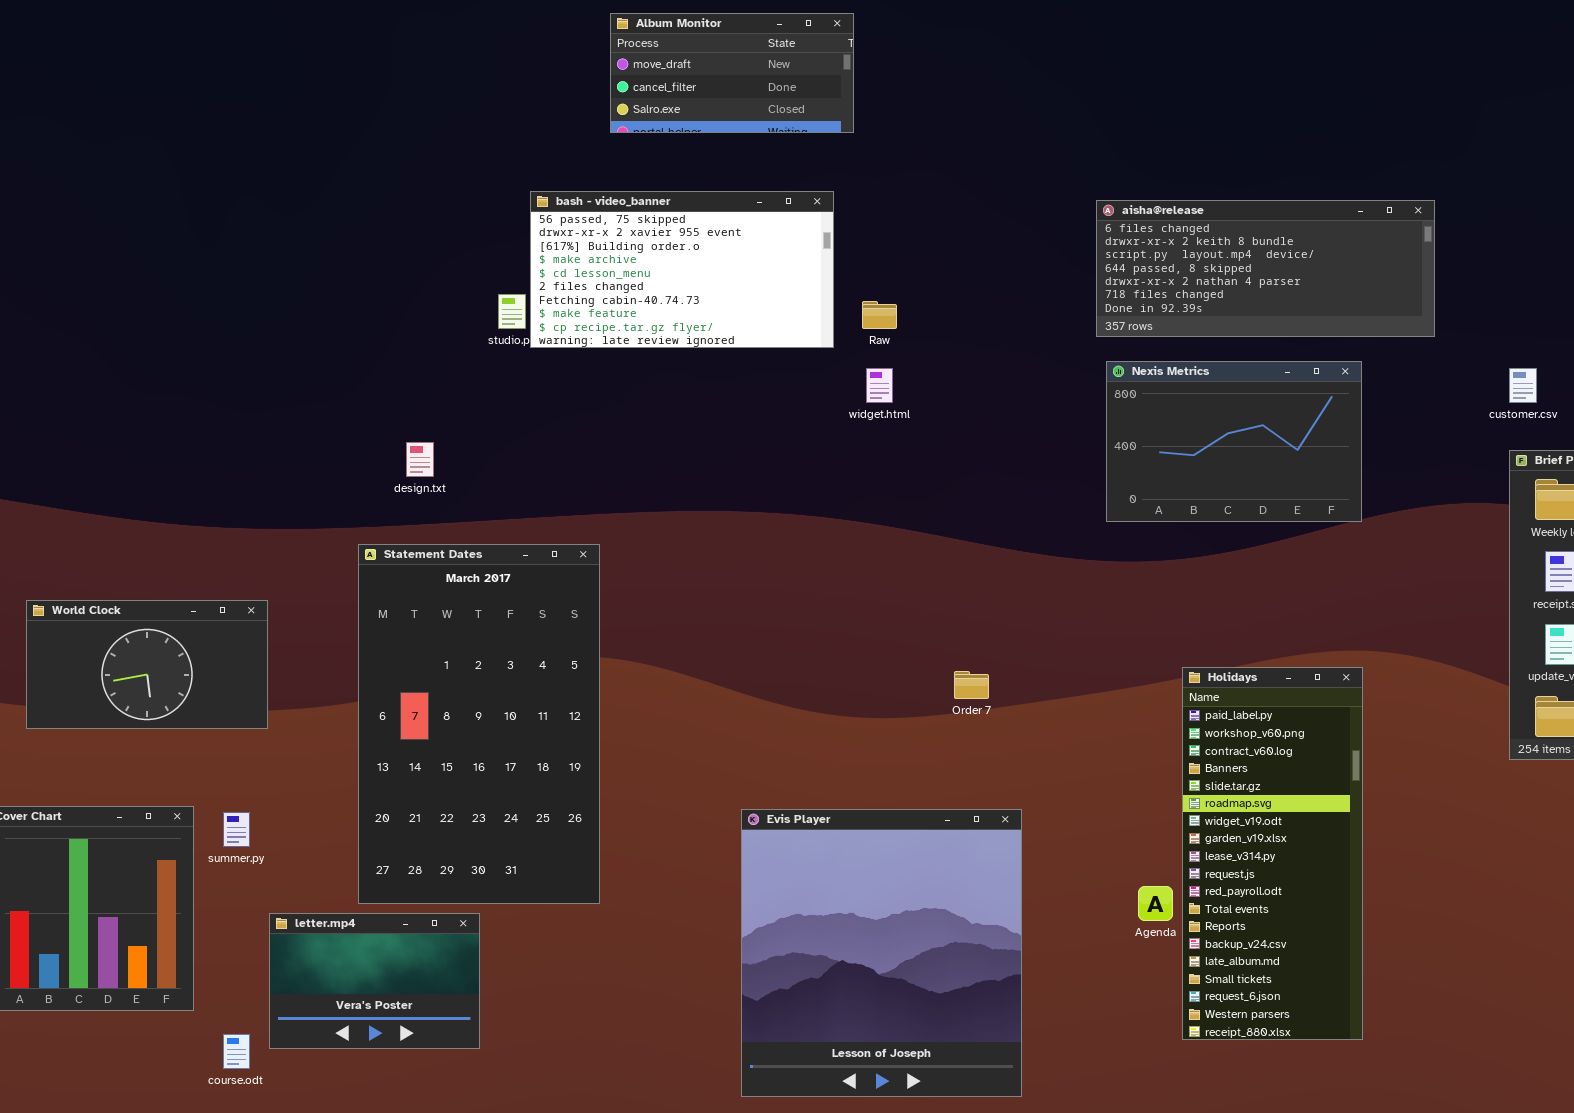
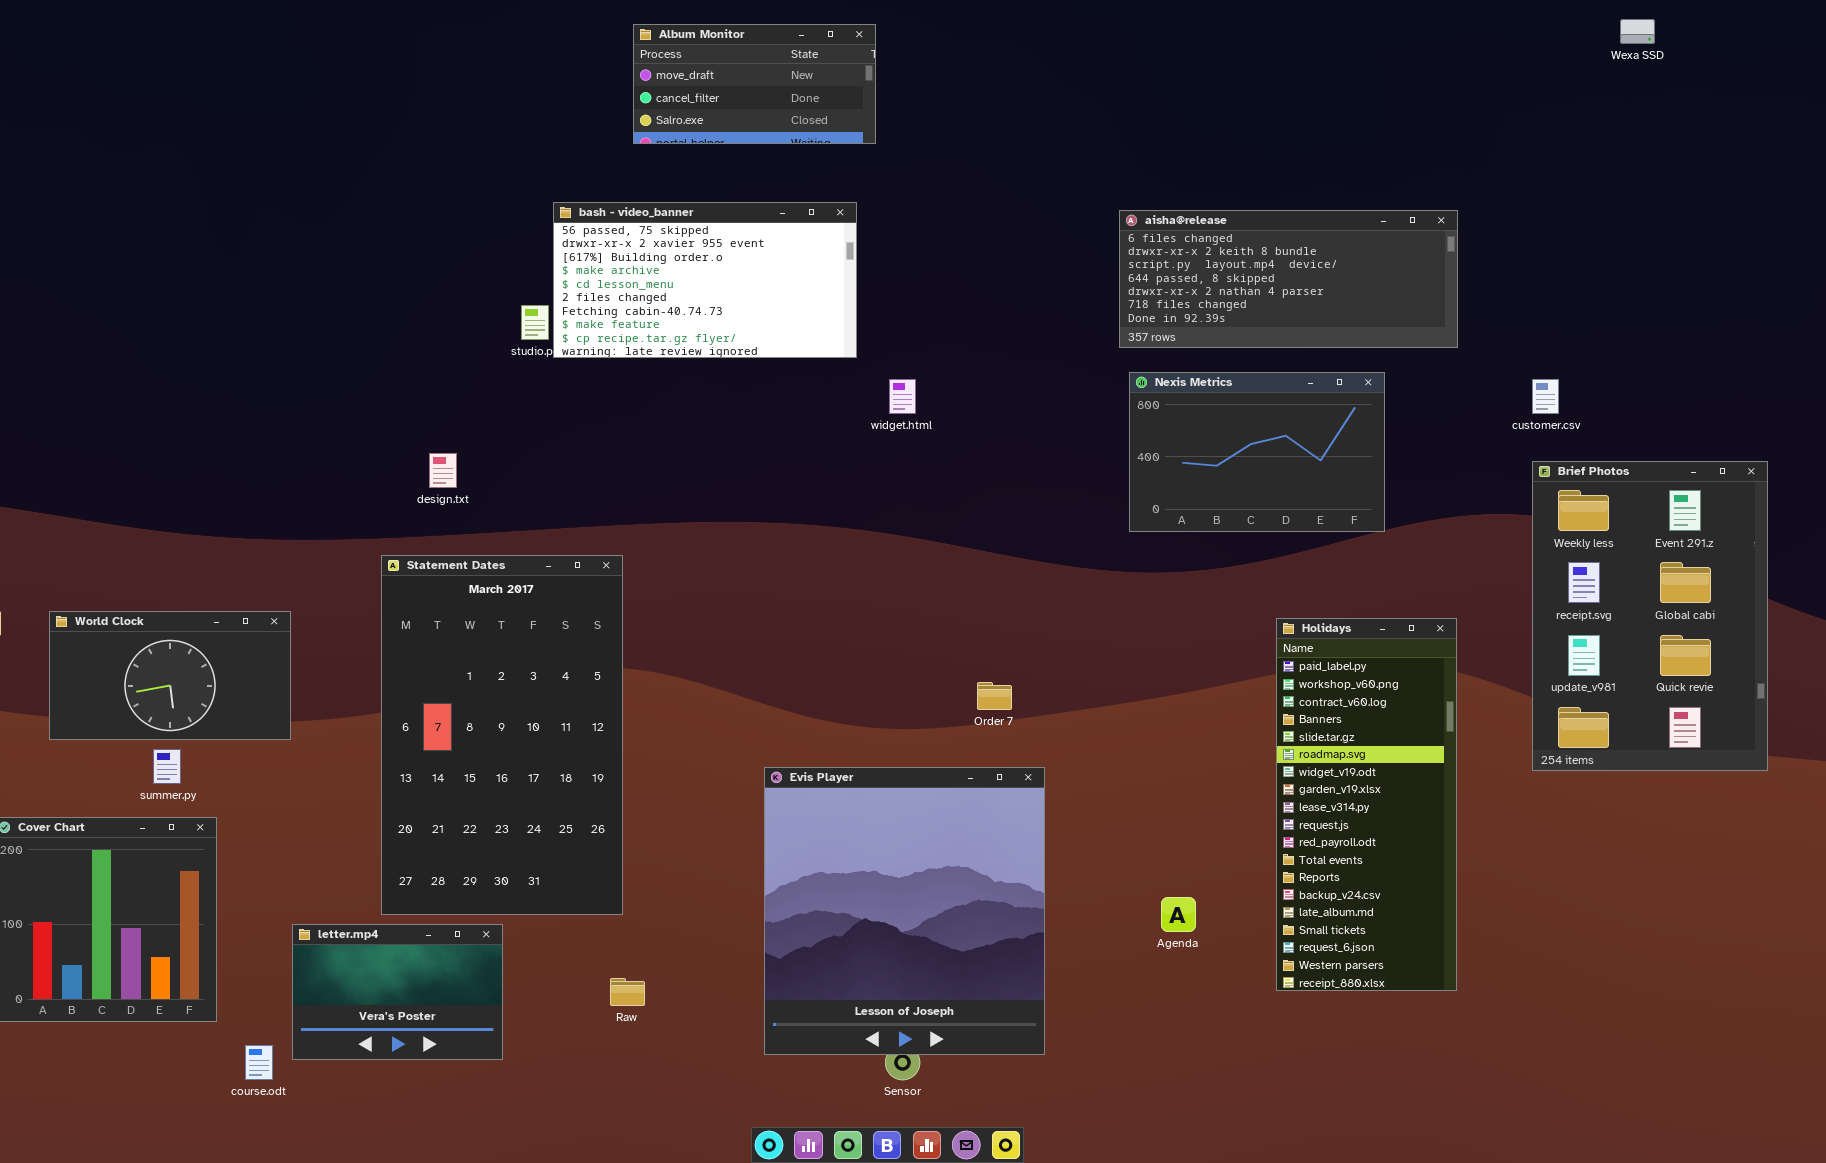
Raw: [862,301,897,329] -> [610,978,645,1006], moved
Holidays: [1182,667,1363,1040] -> [1276,618,1457,991], moved
Evis Player: [741,809,1022,1097] -> [764,767,1045,1055], moved
summer.py: [223,812,250,847] -> [153,749,181,784], moved

